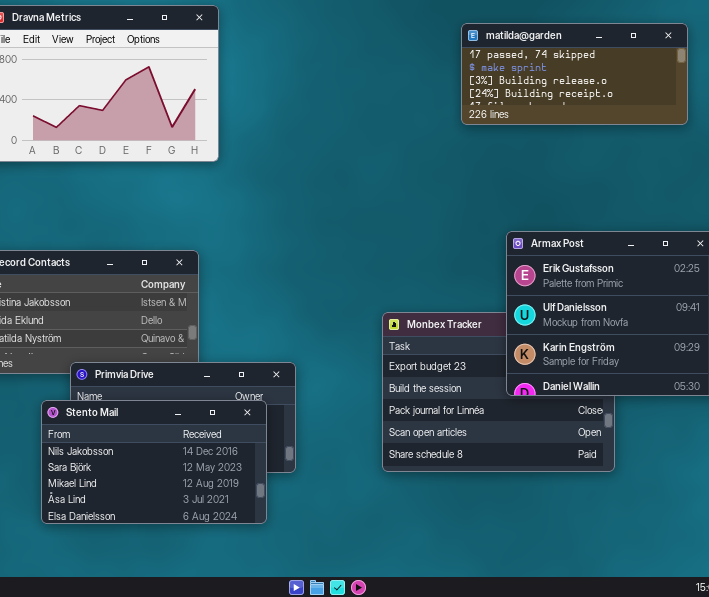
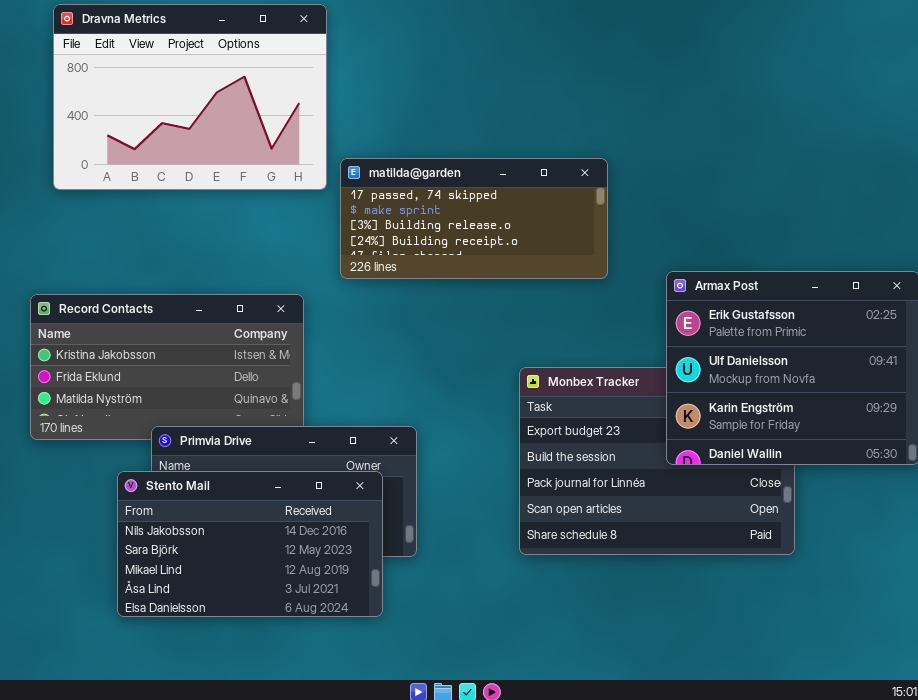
matilda@garden: [461,23,688,125] -> [340,158,608,279], moved

